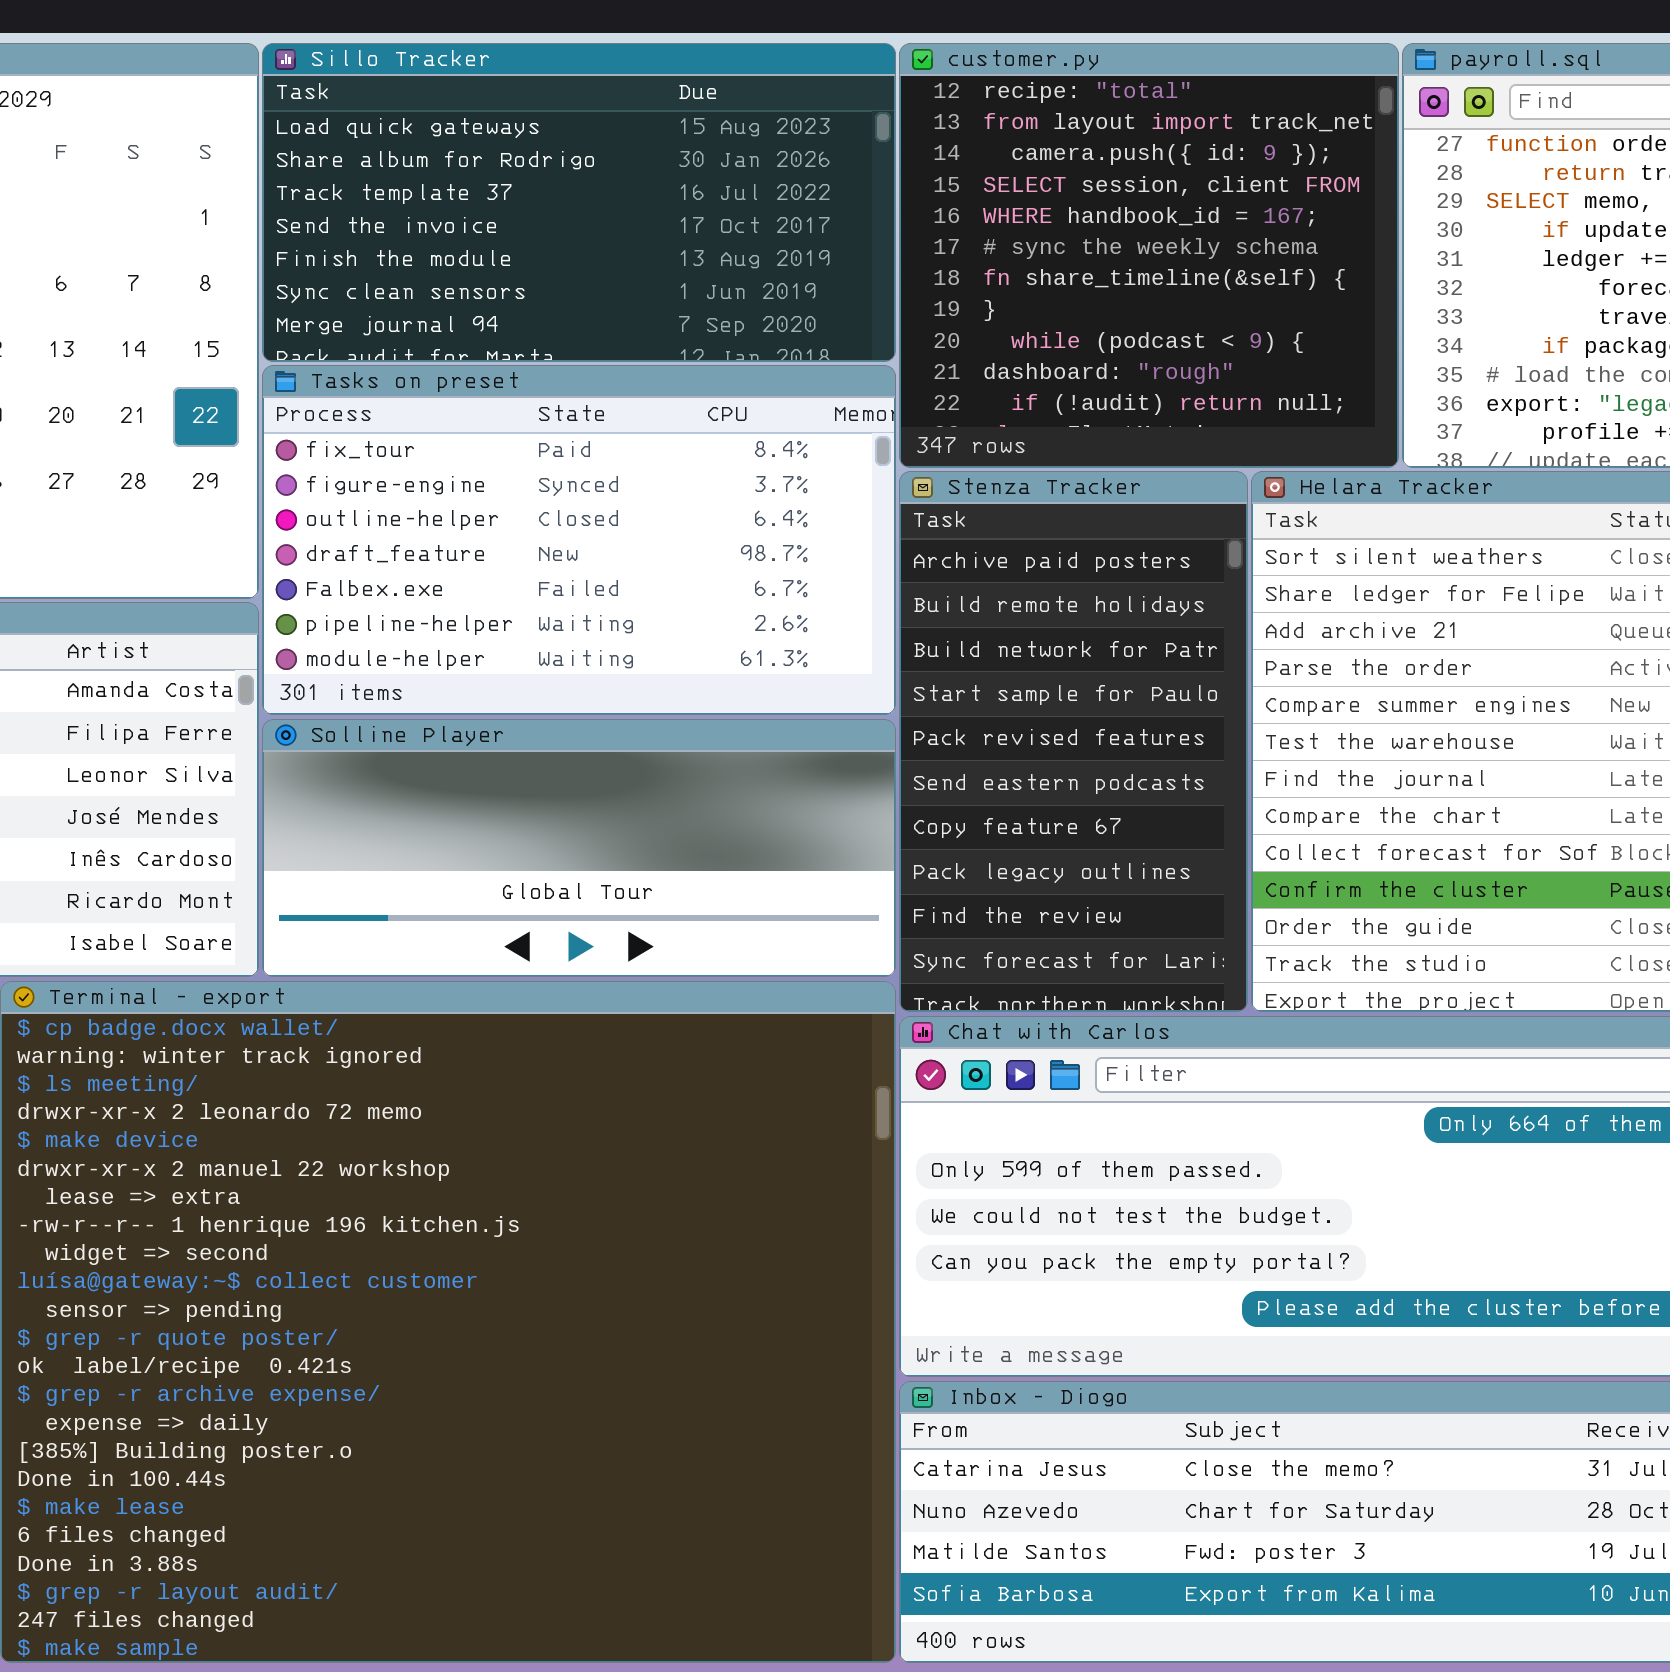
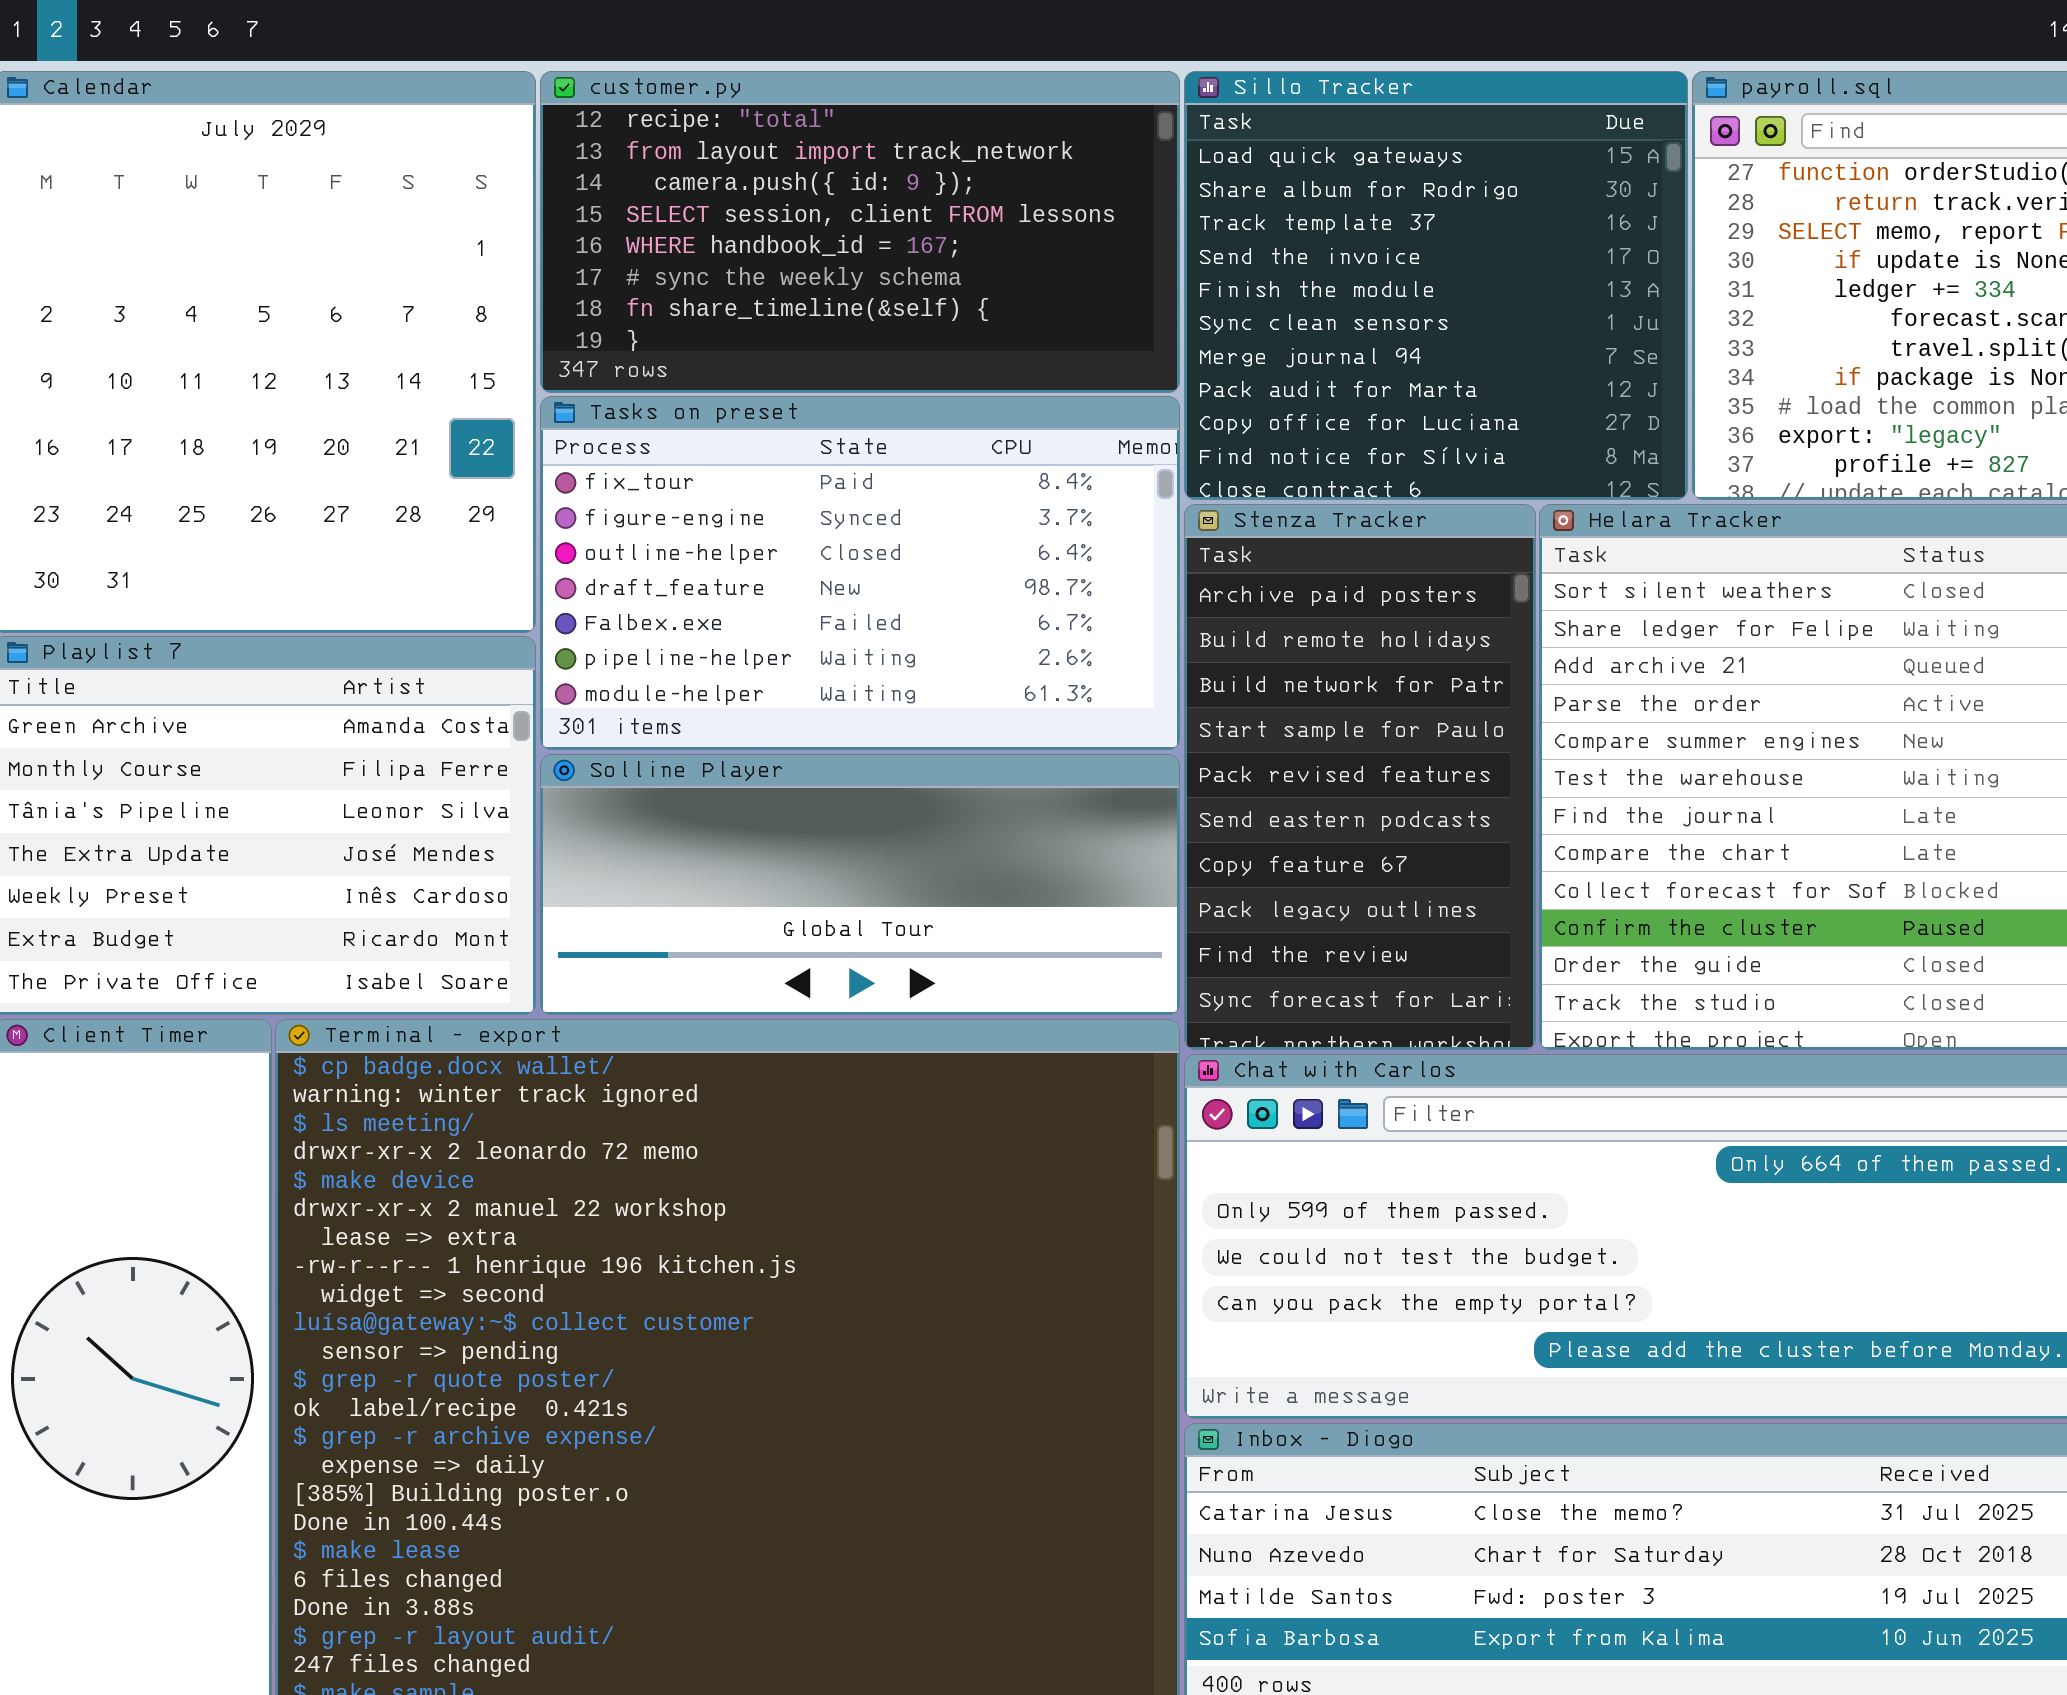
Sillo Tracker: [262,43,896,362] -> [1184,71,1688,500], moved, resized
customer.py: [899,43,1399,468] -> [540,71,1180,393], moved, resized

